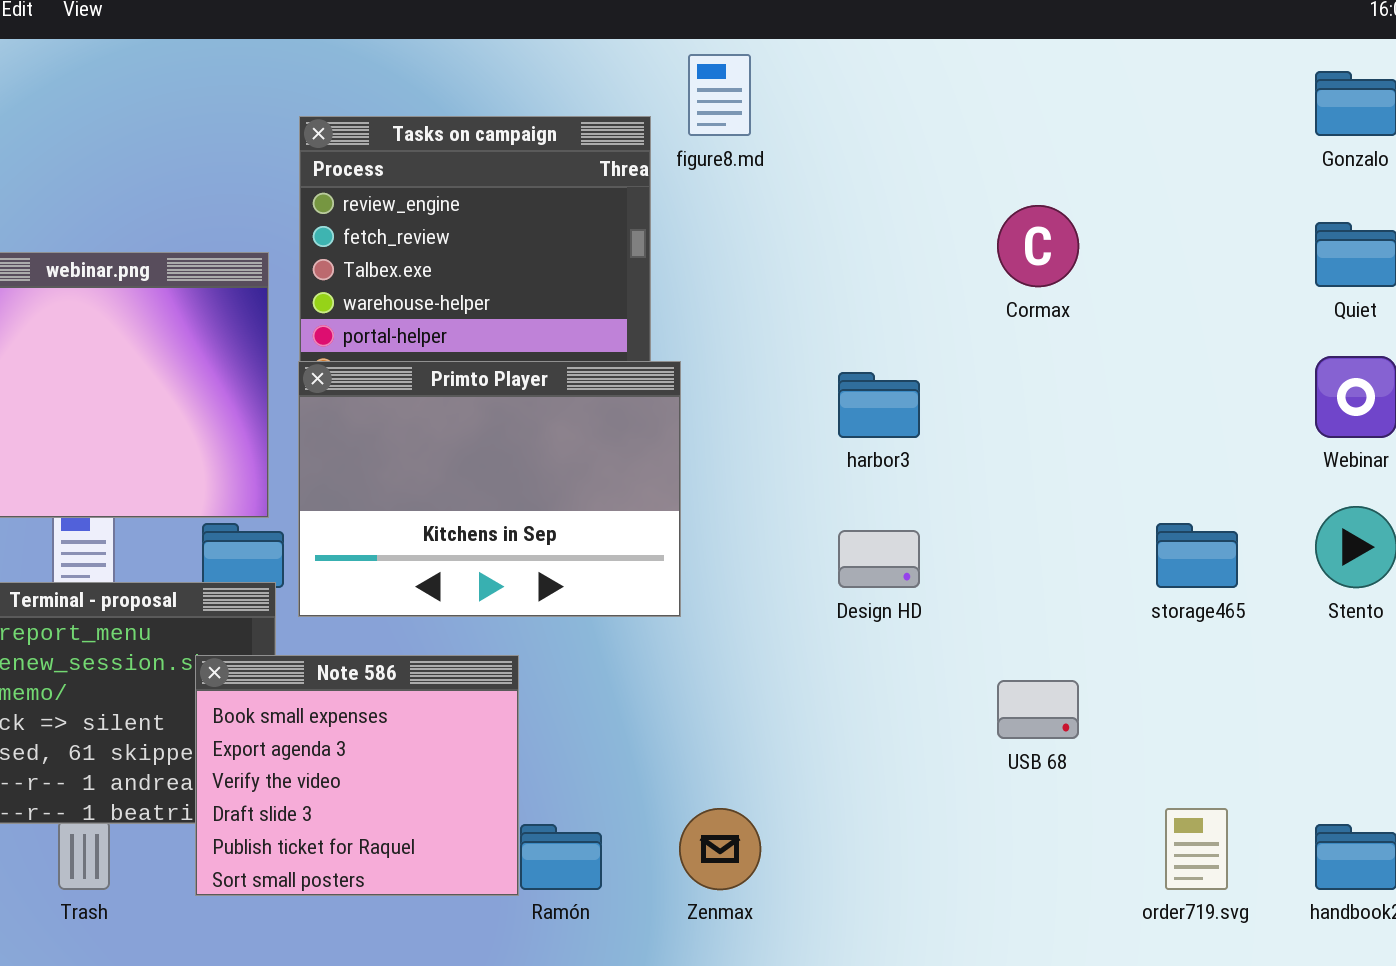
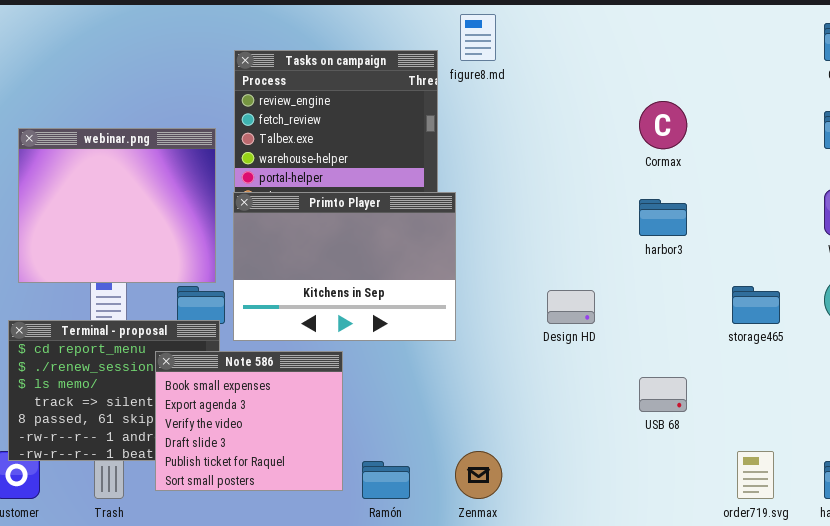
harbor3: [838,372,920,438] -> [639,199,687,236], moved
Note 586: [195,655,519,896] -> [155,351,343,491], moved

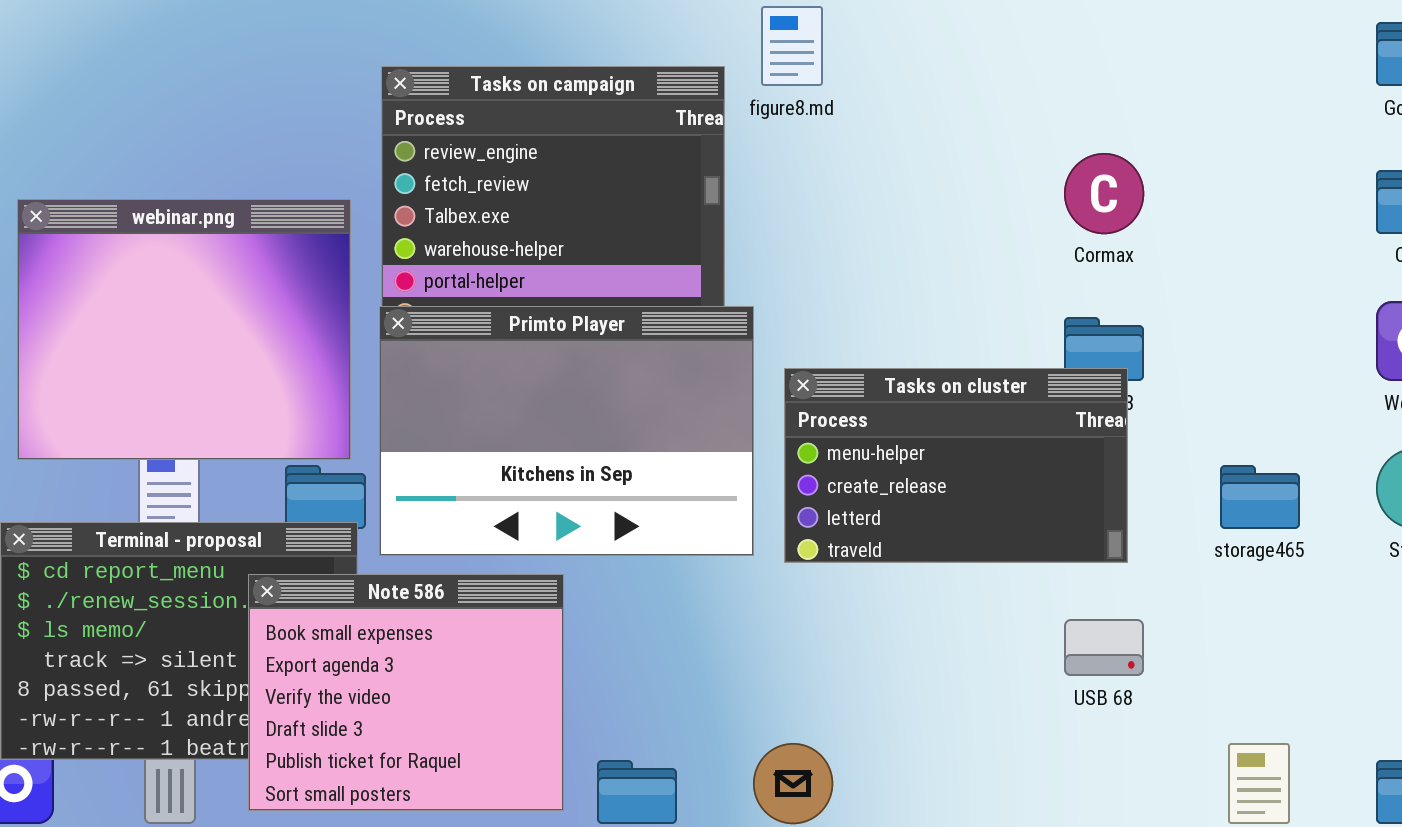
Tasks on cluster: none -> [784,368,1128,563], opened

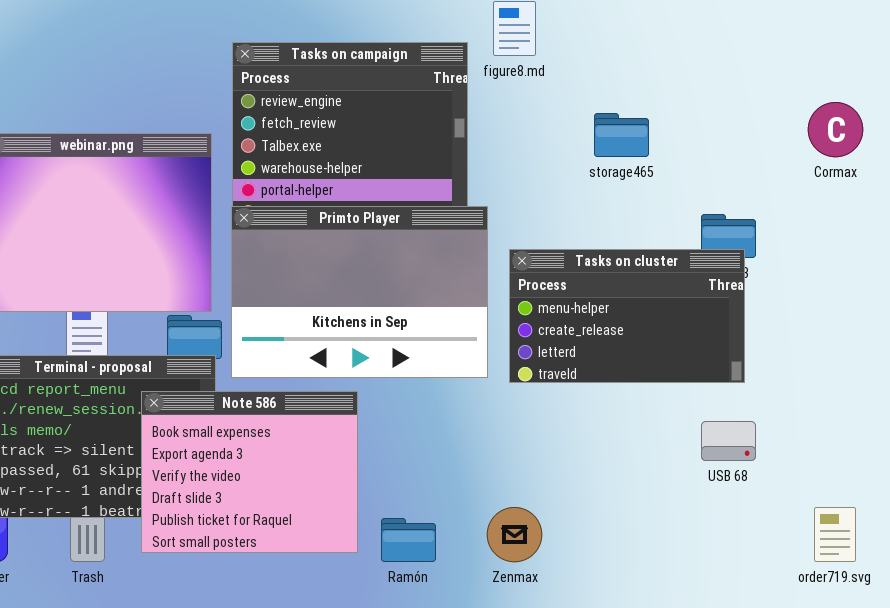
Cormax: [1064,153,1144,234] -> [808,102,863,157], moved
storage465: [1220,465,1300,529] -> [594,113,649,157], moved

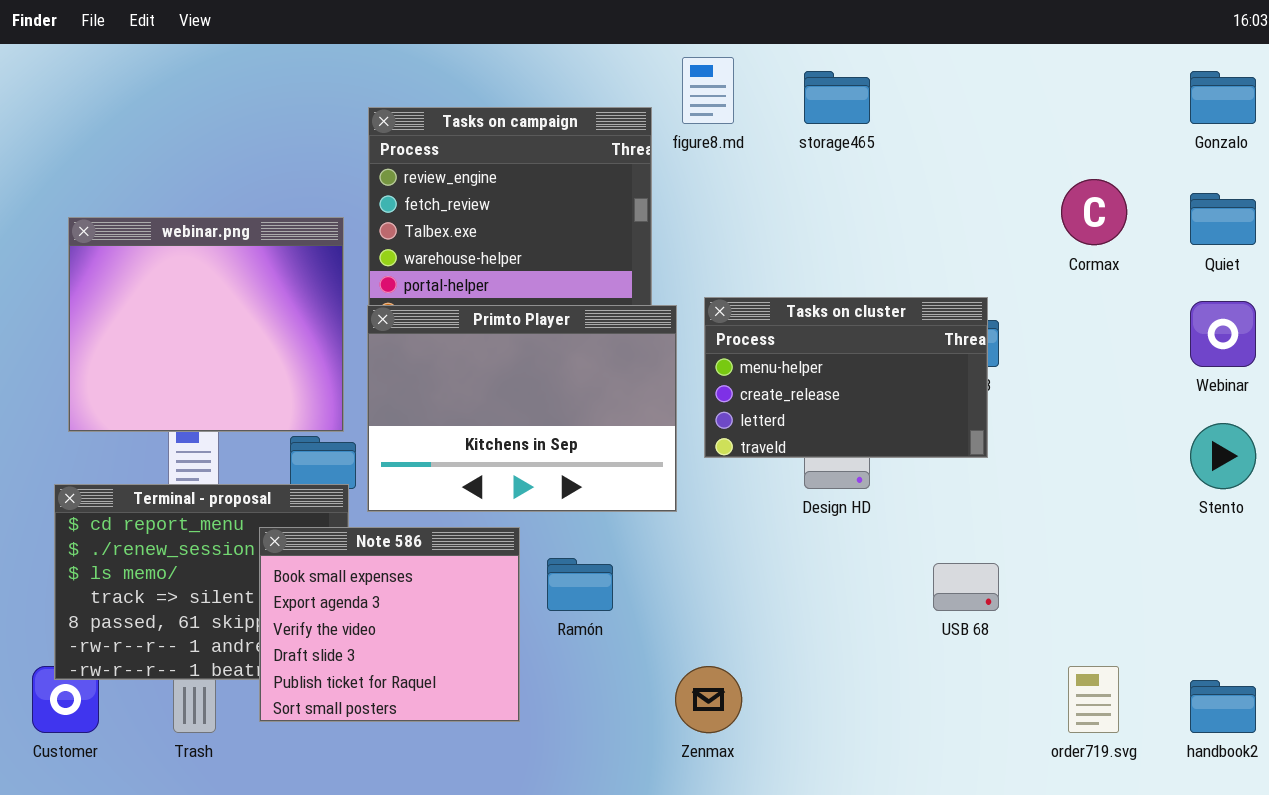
storage465: [594,113,649,157] -> [804,71,870,124], moved
Tasks on cluster: [509,249,745,383] -> [704,297,988,458], moved
Ramón: [381,518,436,562] -> [547,558,613,611], moved

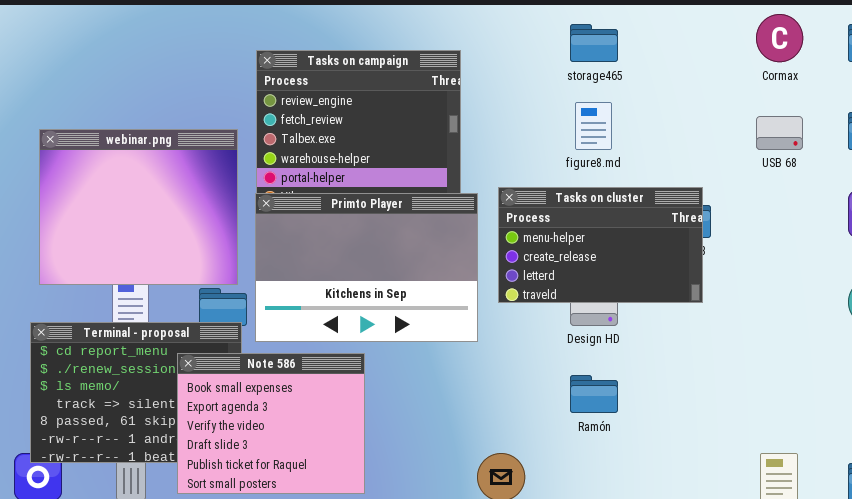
figure8.md: [682,57,734,124] -> [575,102,612,150], moved
Cormax: [1061,179,1127,245] -> [756,14,803,62], moved
Ramón: [547,558,613,611] -> [570,375,618,413], moved
USB 68: [933,563,999,611] -> [756,116,803,150], moved

